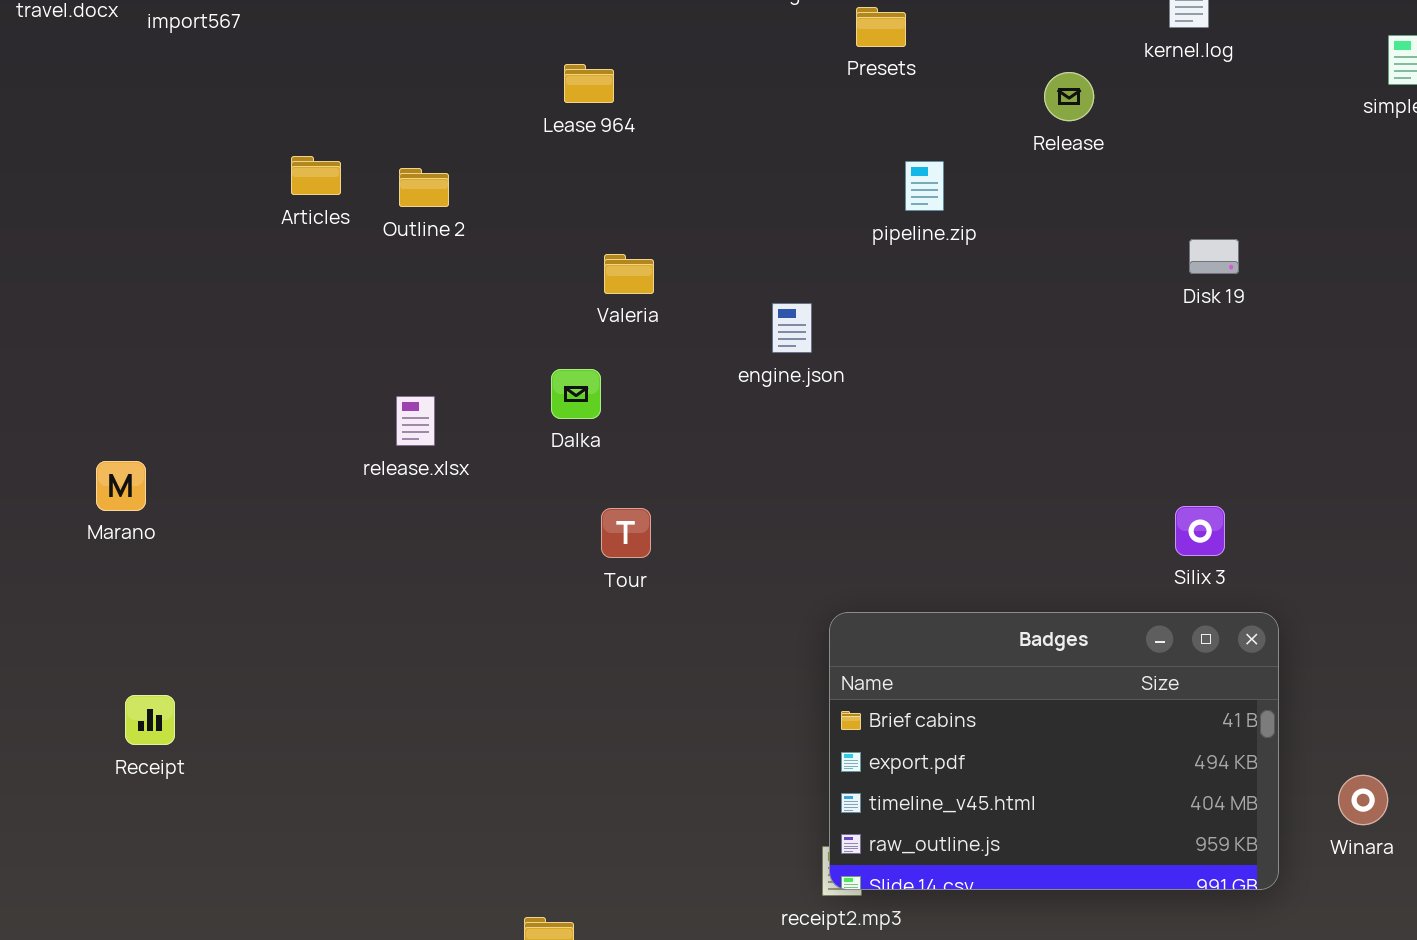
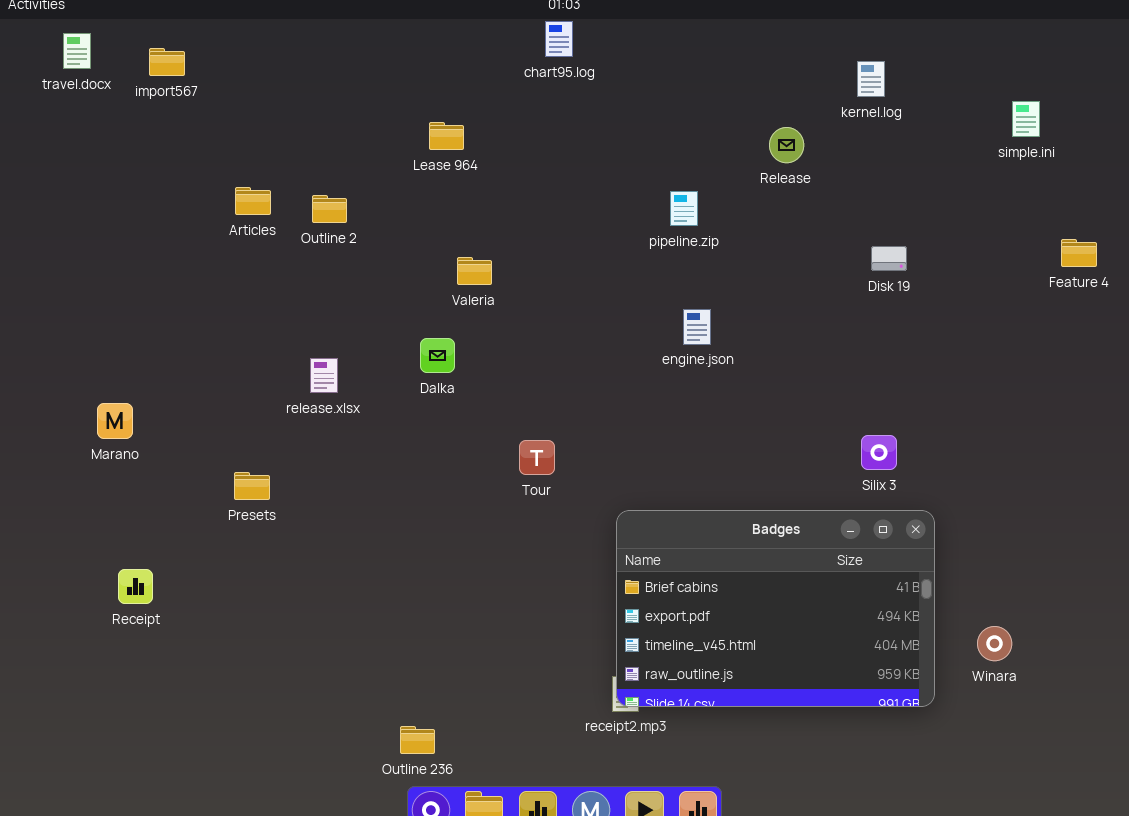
Presets: [856,7,906,47] -> [234,472,270,500], moved
engine.json: [772,303,812,353] -> [683,309,711,345], moved
Tour: [601,508,651,558] -> [519,440,555,475], moved

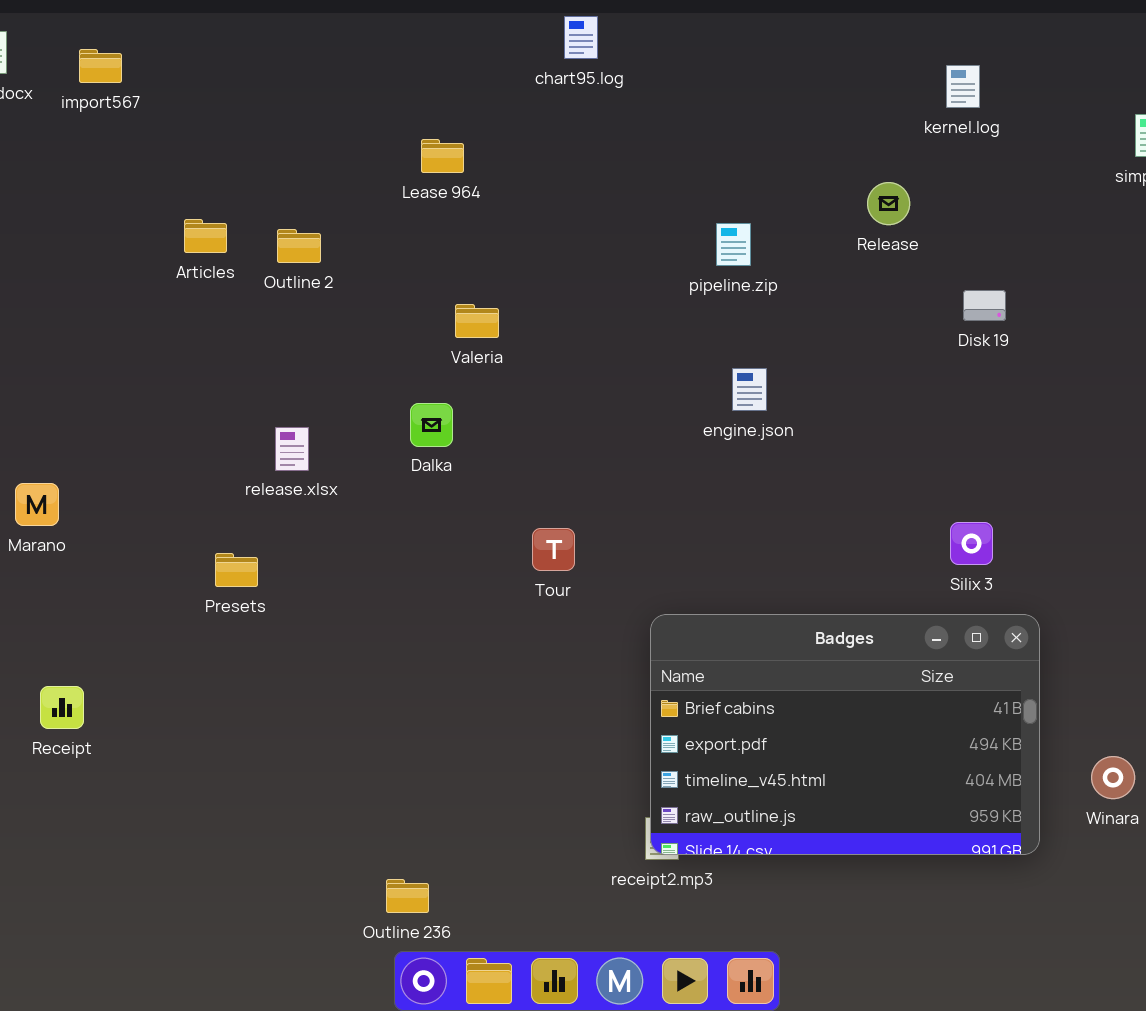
Release: [769,127,804,163] -> [867,182,910,225], moved
Presets: [234,472,270,500] -> [215,553,258,587], moved

